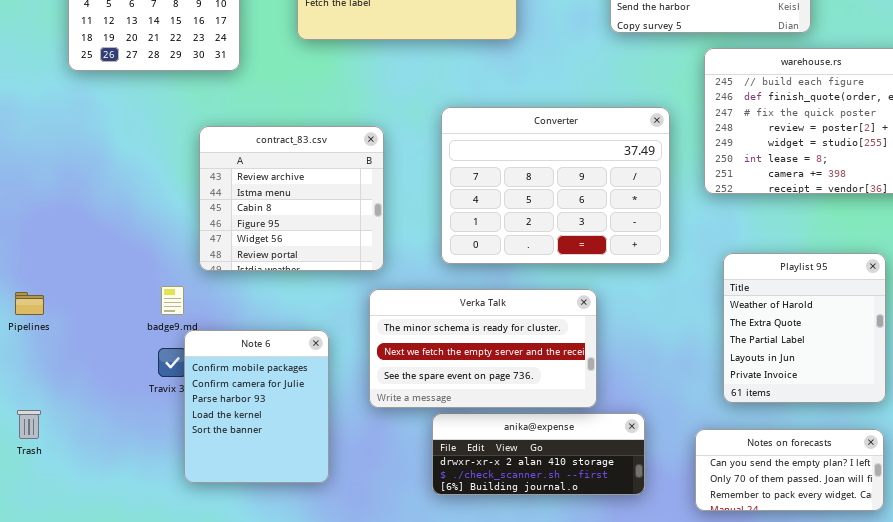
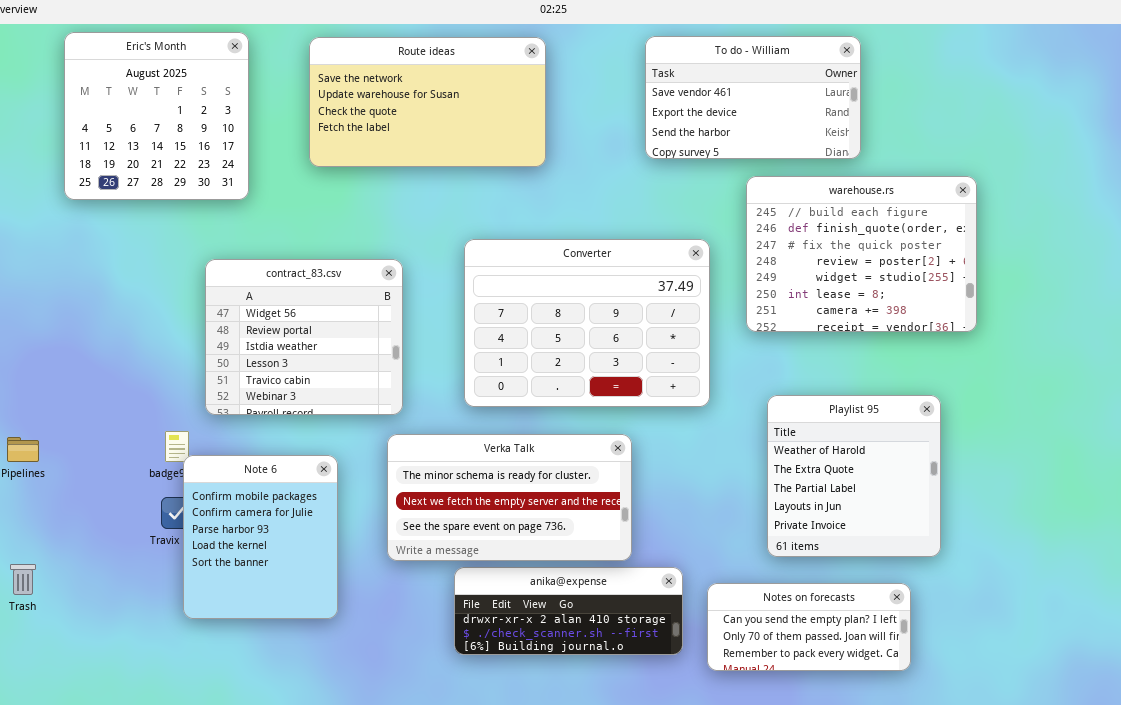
contract_83.csv: [199,126,384,271] -> [205,259,403,415], scrolled down 4 rows
Note 6: [184,330,329,483] -> [183,455,338,619], moved
Notes on forecasts: [695,429,884,511] -> [707,583,911,671], moved

